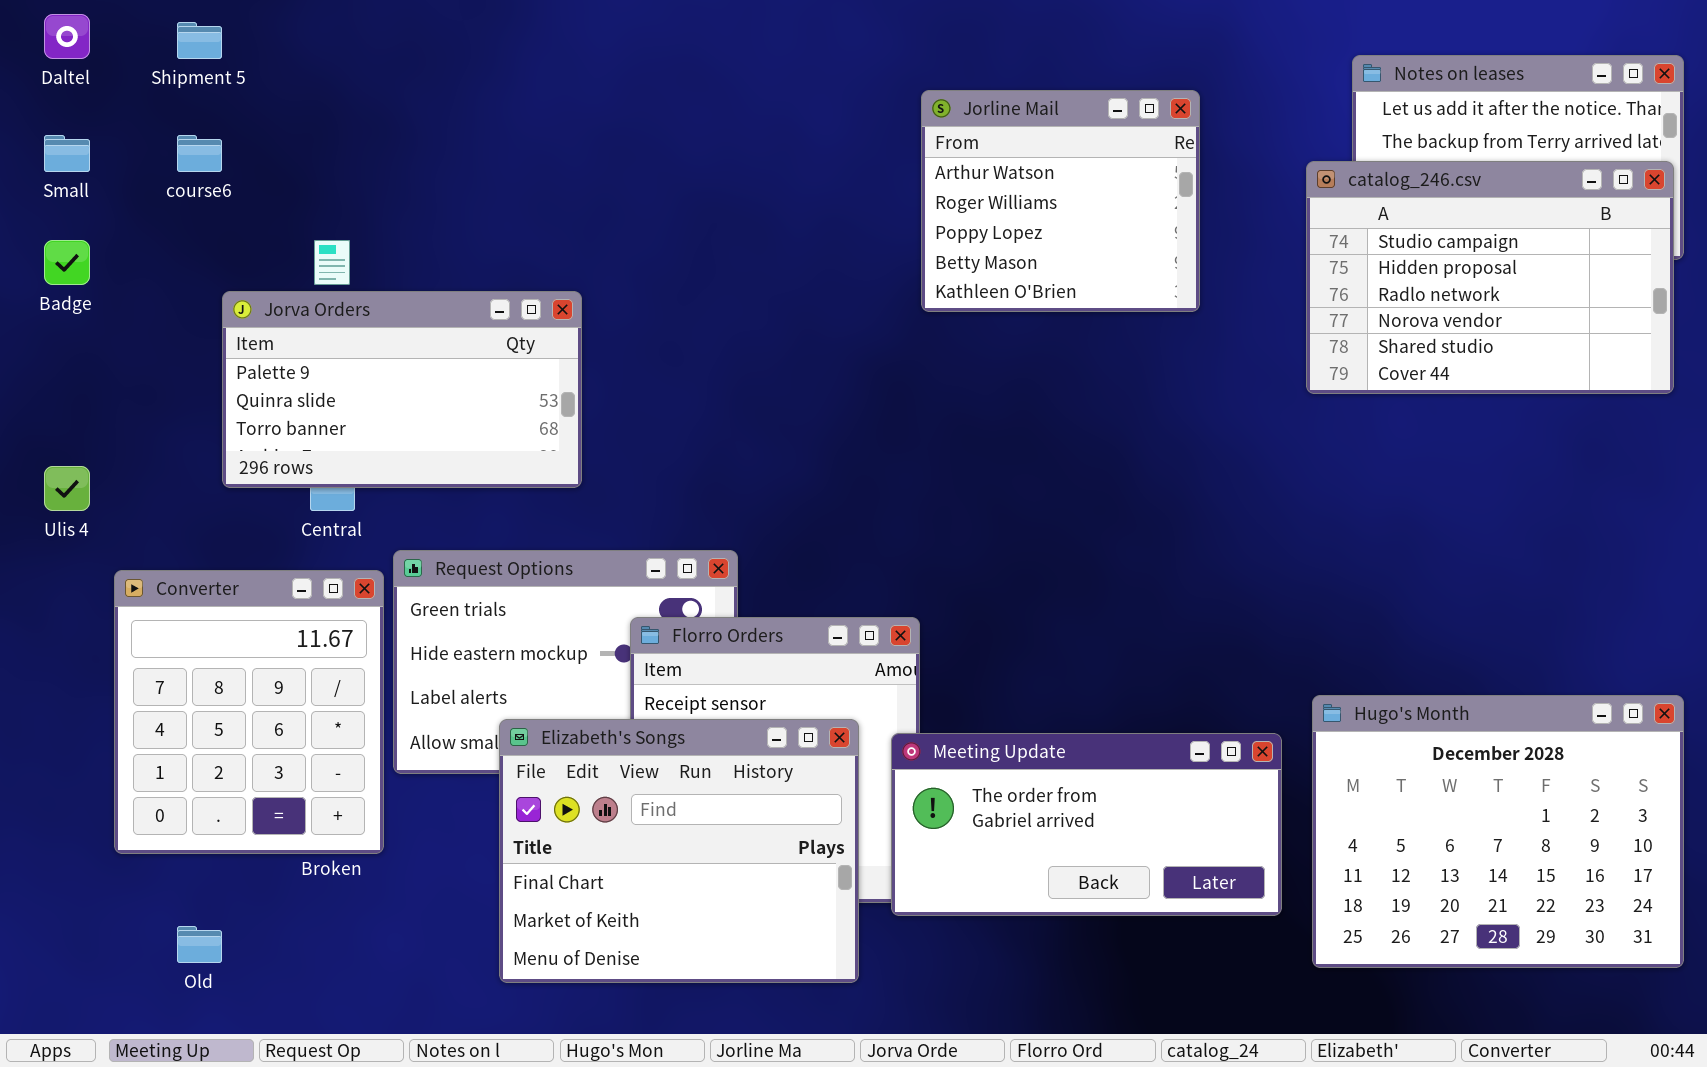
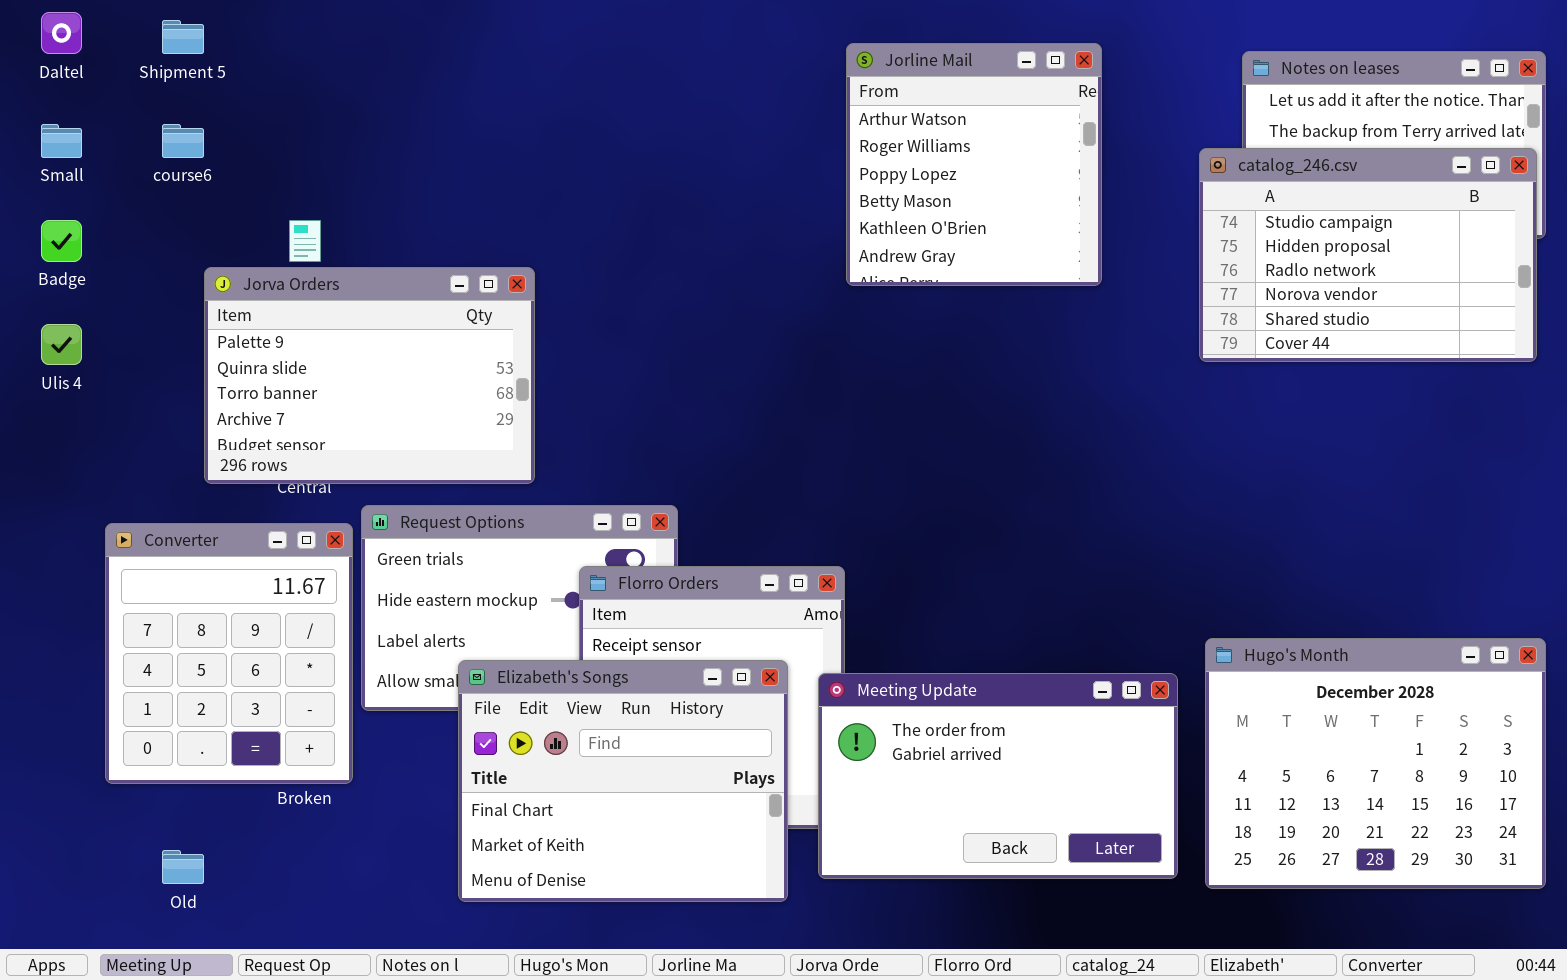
Jorline Mail: [921,90,1200,312] -> [846,43,1102,286], resized
Jorva Orders: [222,291,582,488] -> [204,267,535,484], resized
Ulis 4: [44,466,90,511] -> [41,324,82,365], moved
Meeting Update: [891,733,1282,916] -> [818,673,1178,879], resized

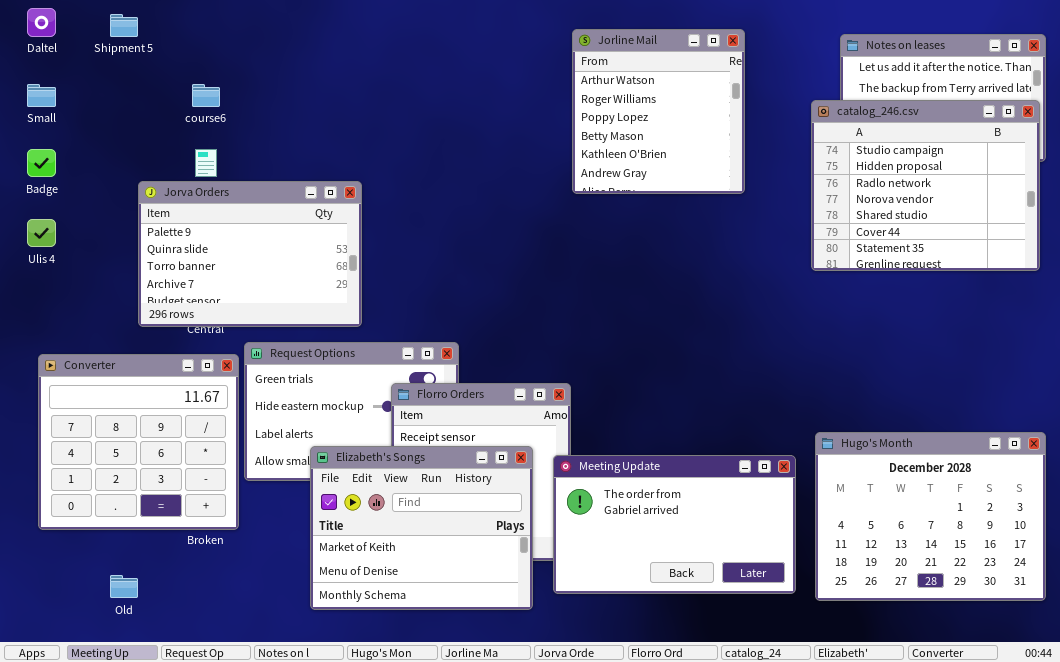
course6: [162,124,204,158] -> [192,84,220,107], moved
catalog_246.csv: [1199,148,1537,362] -> [811,100,1040,271], resized
Converter: [105,523,353,784] -> [38,354,239,530], resized
Elizabeth's Songs: [458,660,788,902] -> [310,446,533,610], scrolled down 1 row

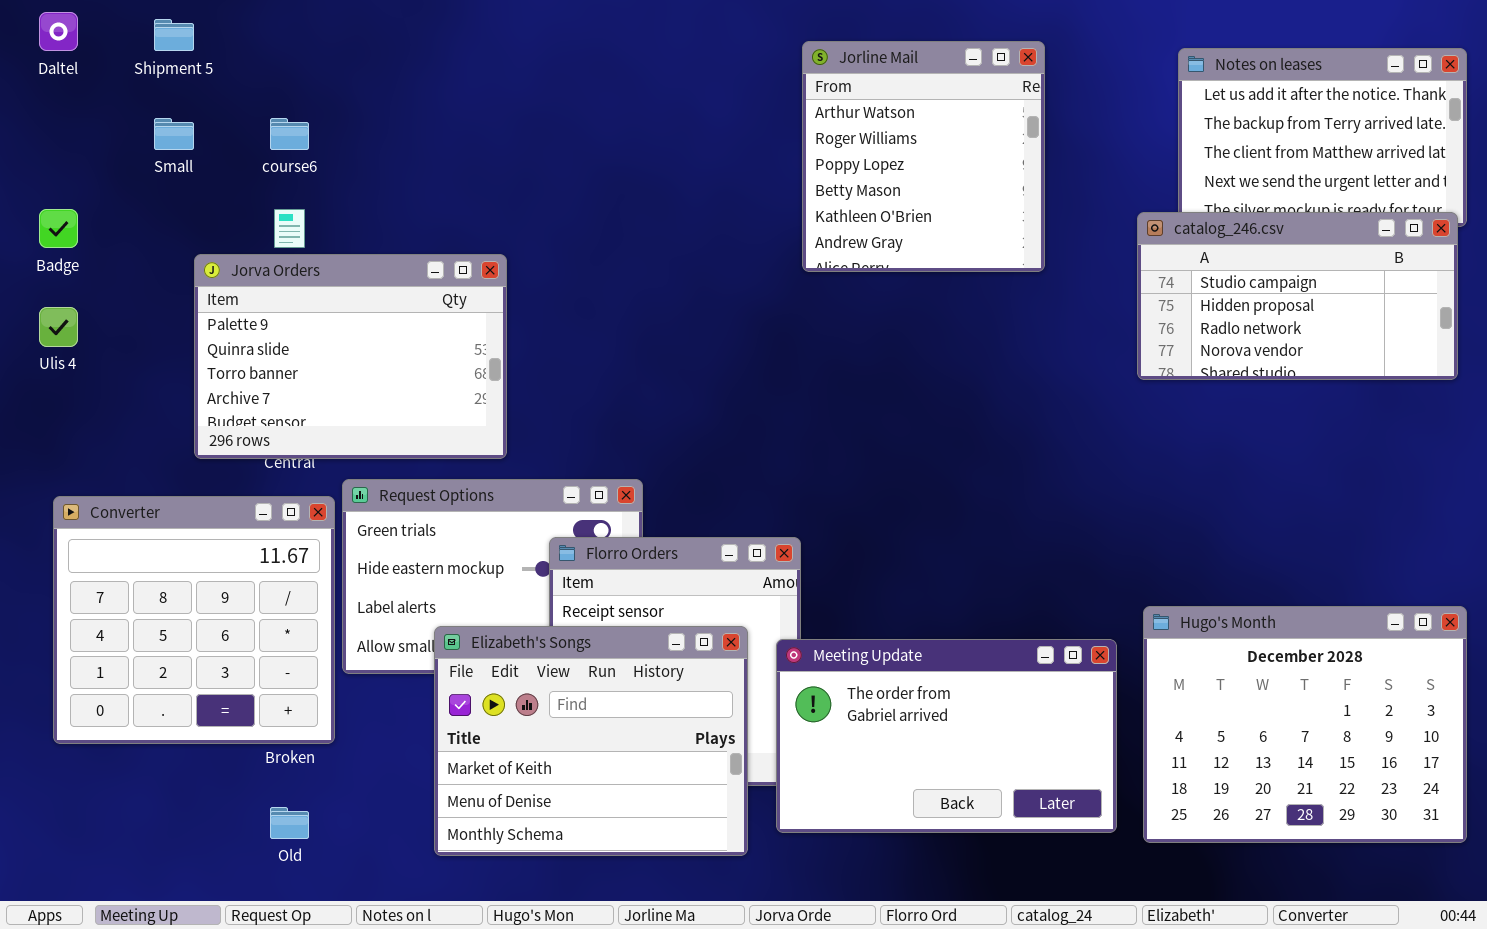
Small: [27,84,56,107] -> [154,118,194,150], moved
catalog_246.csv: [811,100,1040,271] -> [1137,212,1458,380], resized
Old: [110,575,138,598] -> [270,807,309,839], moved

